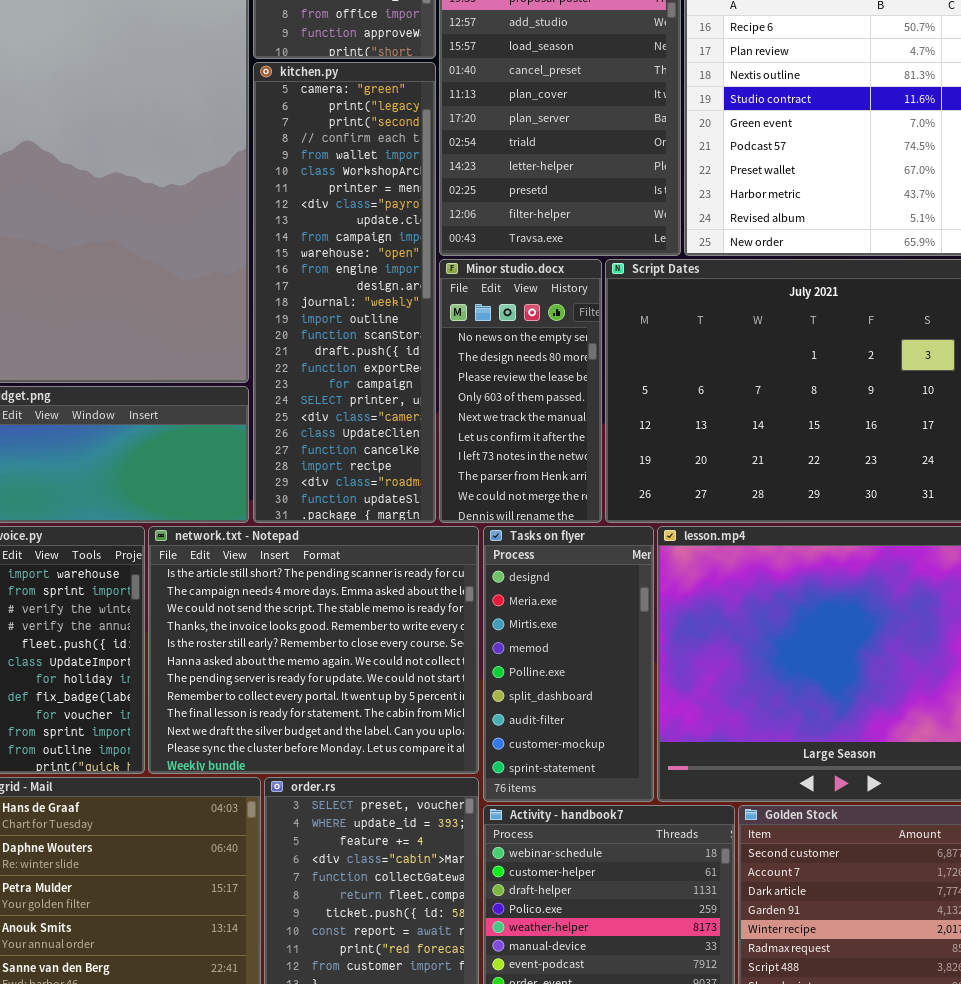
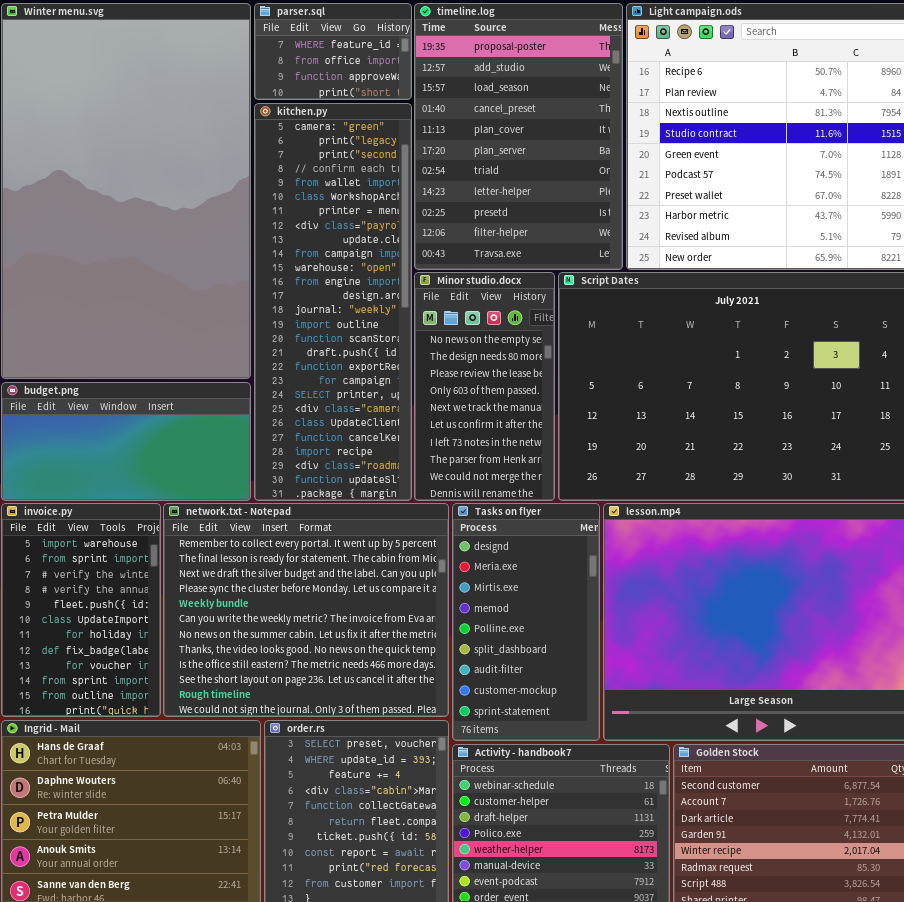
network.txt - Notepad: [148,526,479,774] -> [163,503,449,717], scrolled down 7 rows

